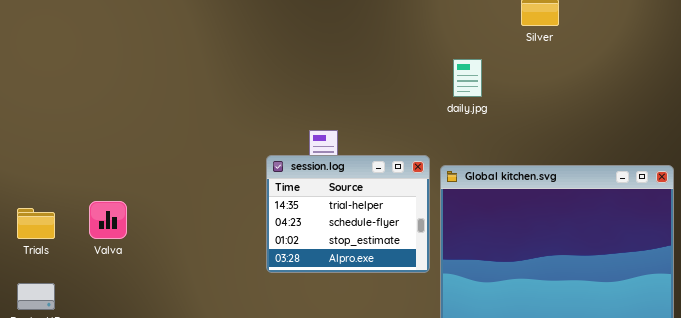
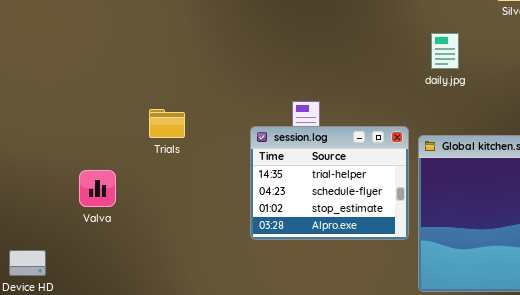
Trials: [17,208,55,239] -> [149,109,185,138], moved

